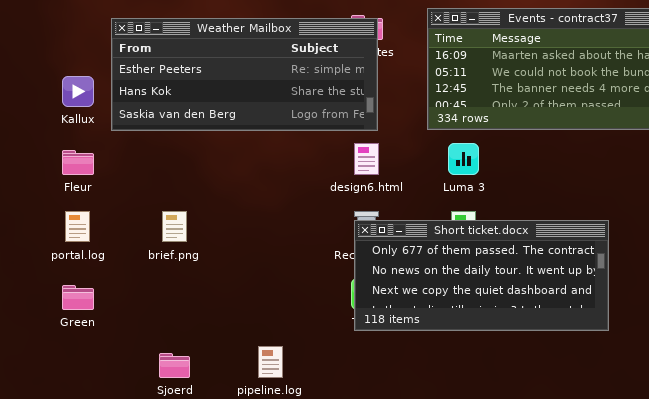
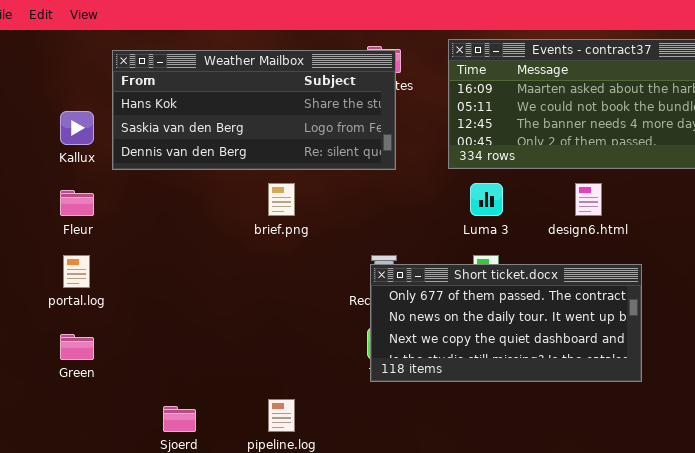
Weather Mailbox: [111,18,378,131] -> [112,50,396,170], scrolled down 1 row
design6.html: [354,143,379,175] -> [575,183,602,216], moved
brief.png: [162,211,187,242] -> [268,183,295,216], moved

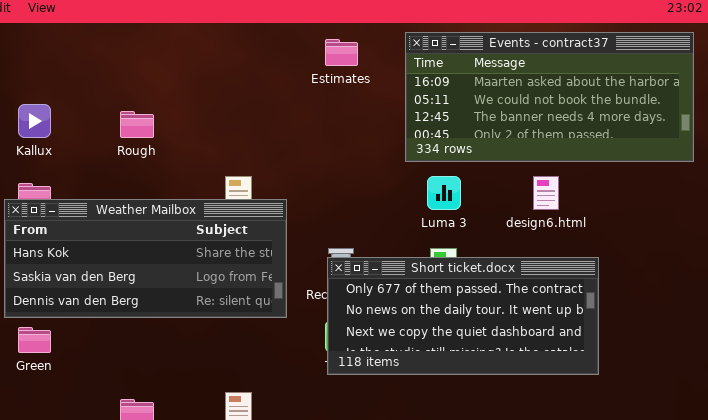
Weather Mailbox: [112,50,396,170] -> [4,199,287,318], moved

